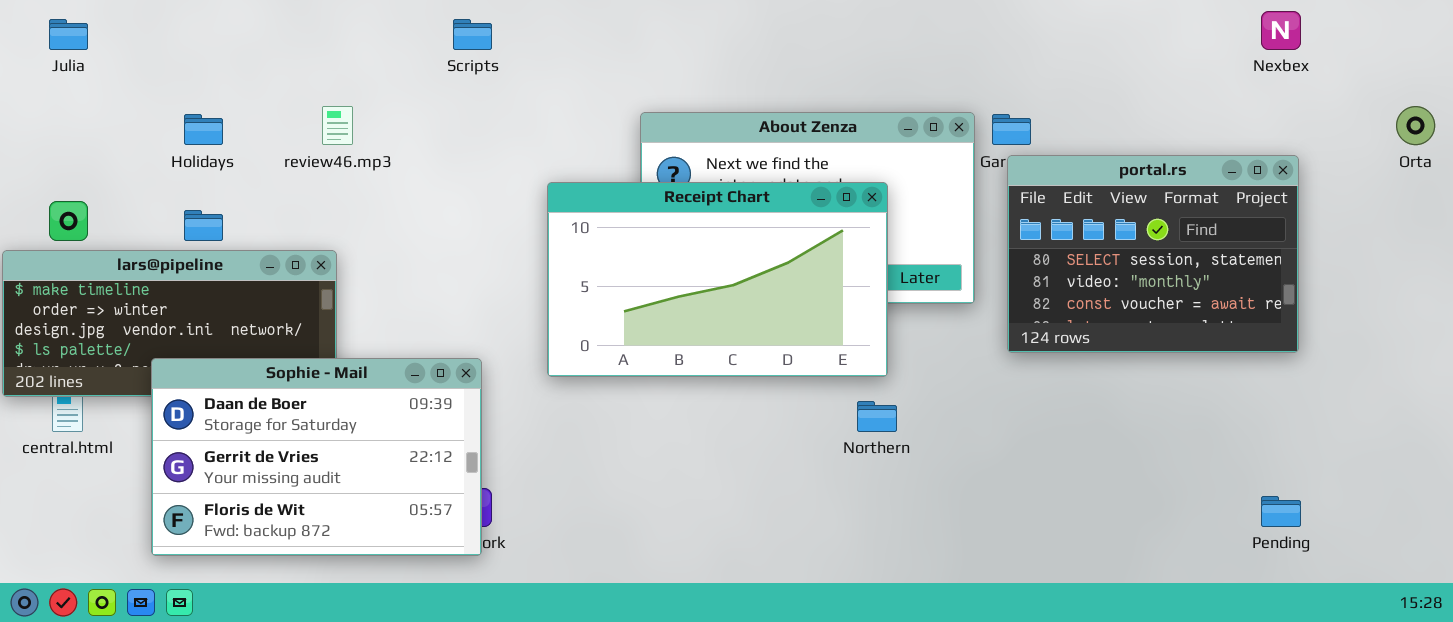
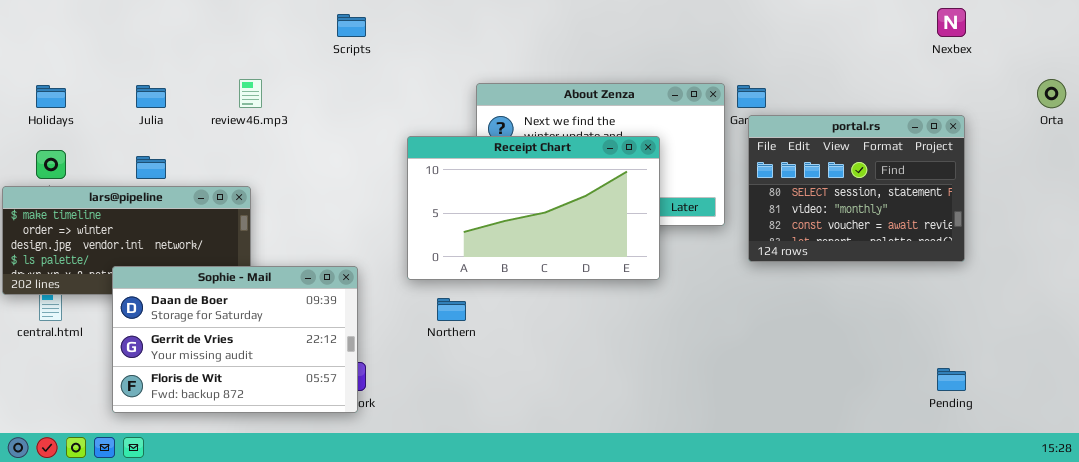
Julia: [49,19,88,50] -> [136,85,166,108], moved
Holidays: [184,114,223,145] -> [36,85,66,108], moved
Northern: [857,401,897,432] -> [437,298,466,321], moved

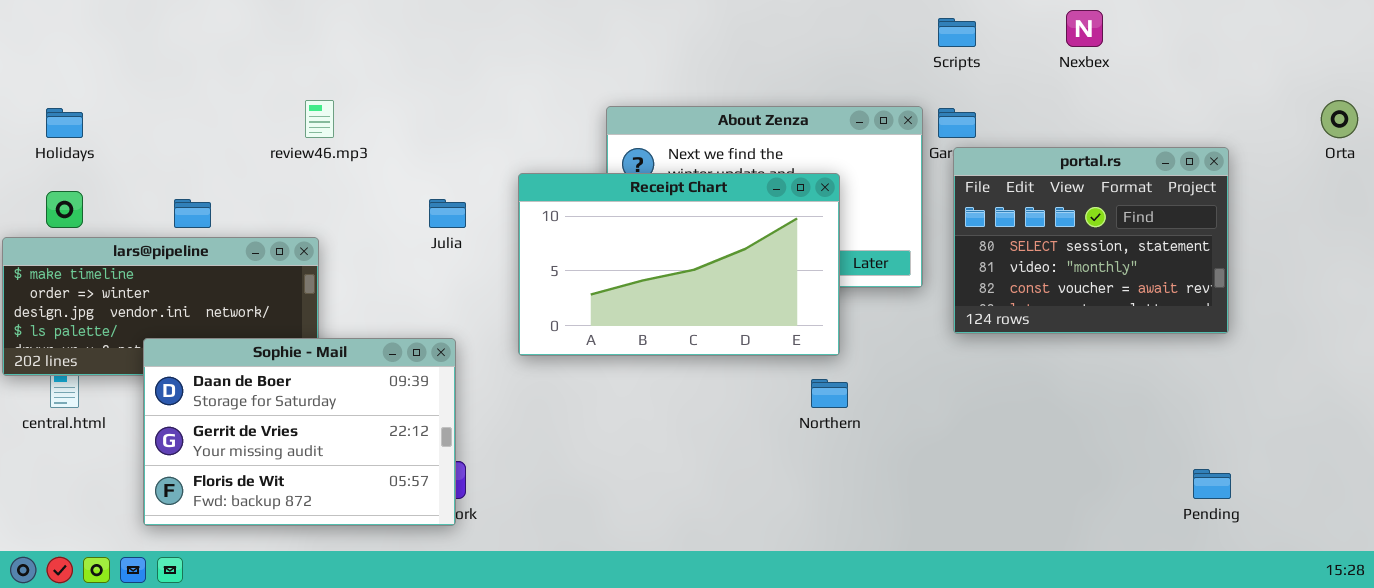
Nexbex: [937,8,966,37] -> [1066,10,1103,47], moved
Scripts: [337,14,366,37] -> [938,18,976,47], moved
Julia: [136,85,166,108] -> [429,199,466,228], moved
Northern: [437,298,466,321] -> [811,379,848,408], moved

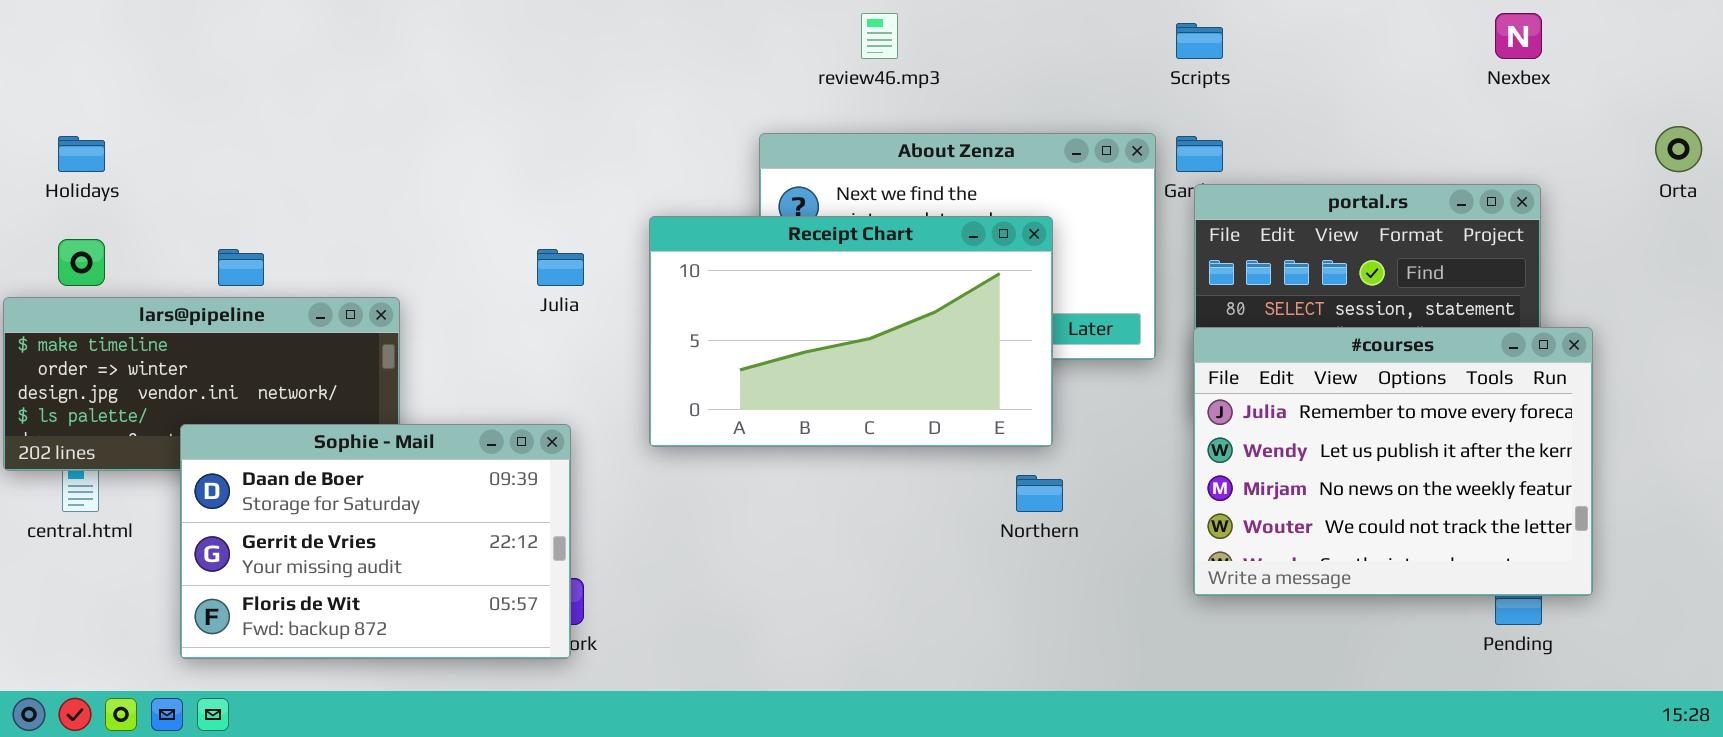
Nexbex: [1066,10,1103,47] -> [1495,13,1542,59], moved
review46.mp3: [305,100,334,138] -> [861,13,898,59], moved
#courses: none -> [1193,327,1593,596], opened

